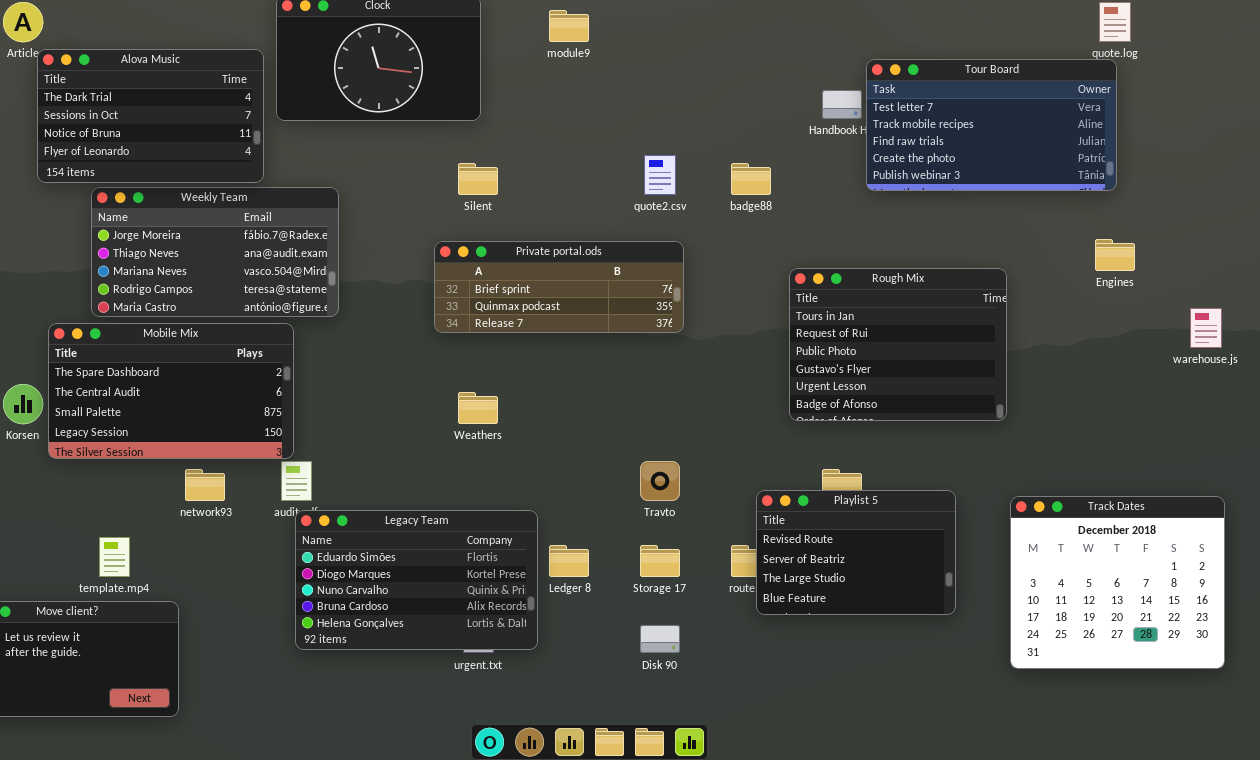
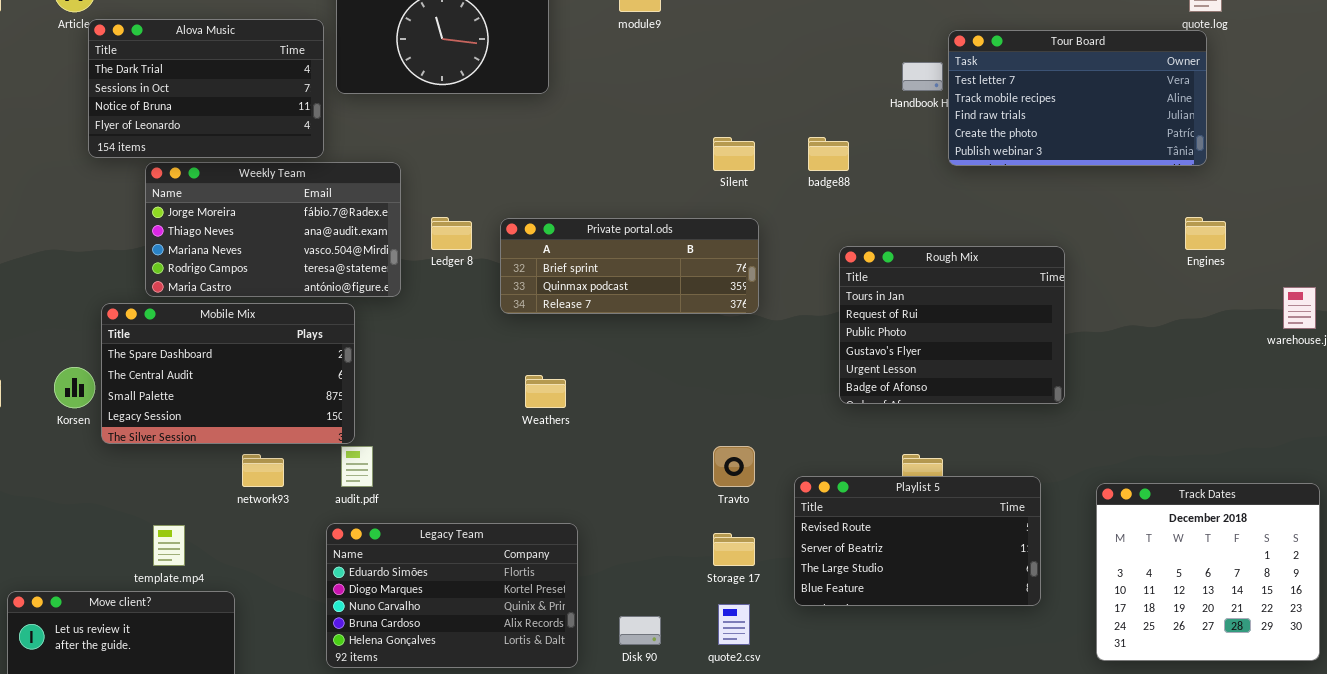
quote2.csv: [644,155,676,195] -> [718,604,750,645], moved
Silent: [458,163,498,195] -> [713,137,755,171], moved
Rough Mix: [789,268,1007,421] -> [839,246,1065,404], moved
Playlist 5: [756,490,956,615] -> [794,476,1041,606], resized
Legacy Team: [295,510,538,650] -> [326,523,578,668], moved
Ledger 8: [549,545,589,577] -> [431,217,472,250], moved
Disk 90: [640,625,680,653] -> [619,616,661,645], moved

